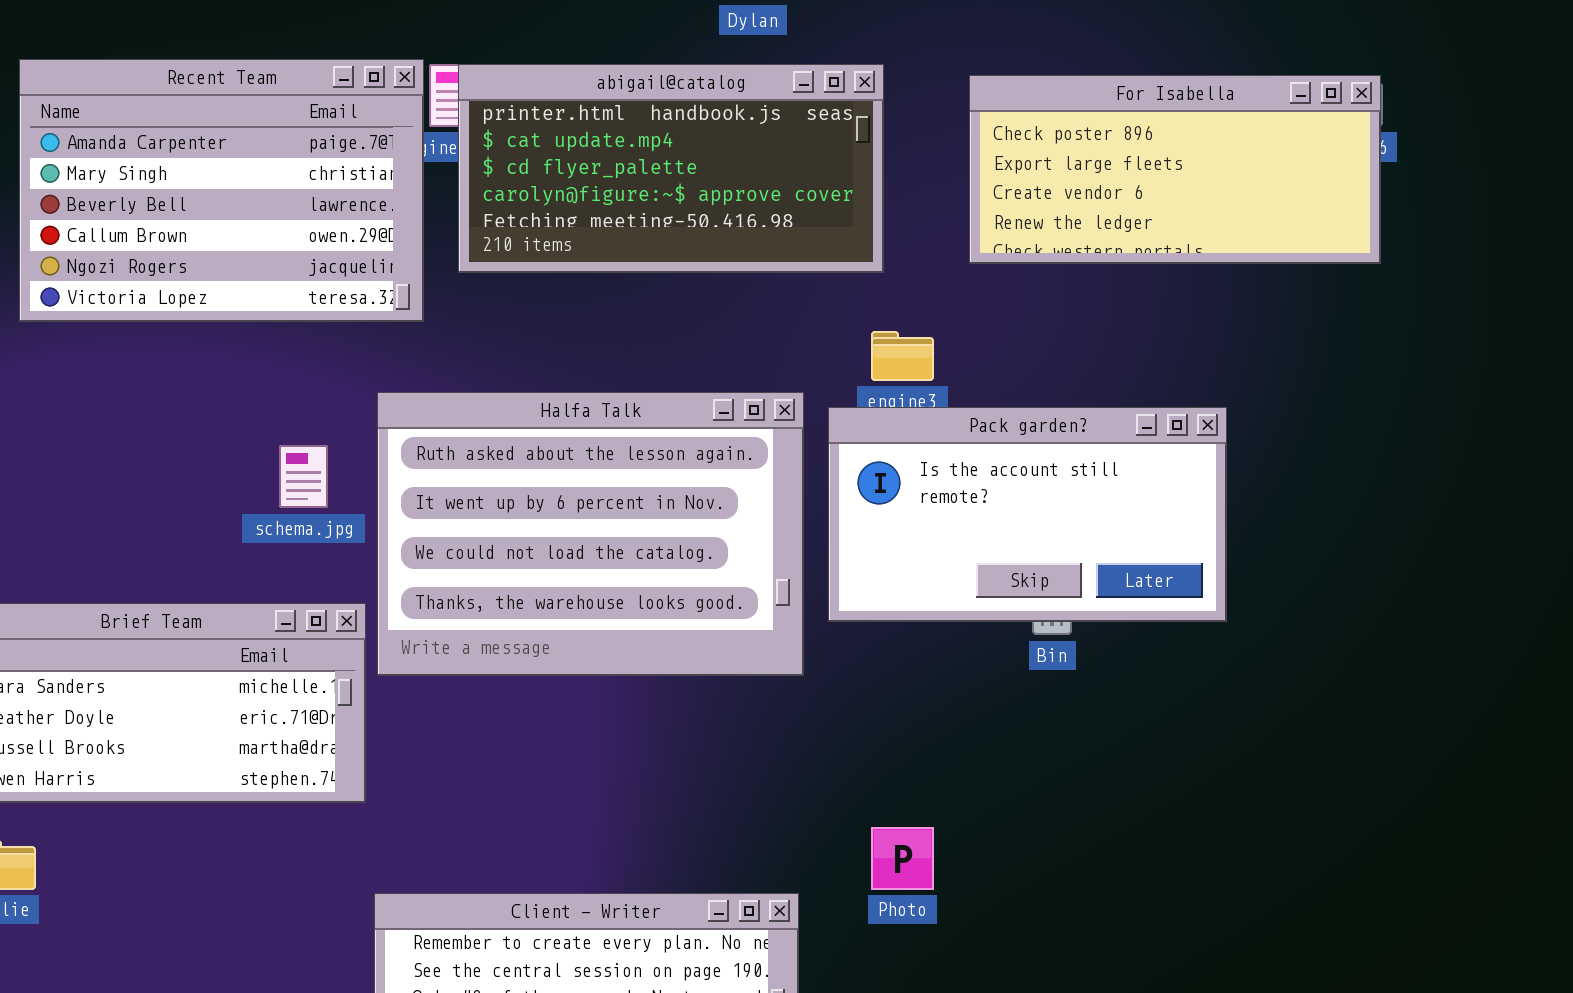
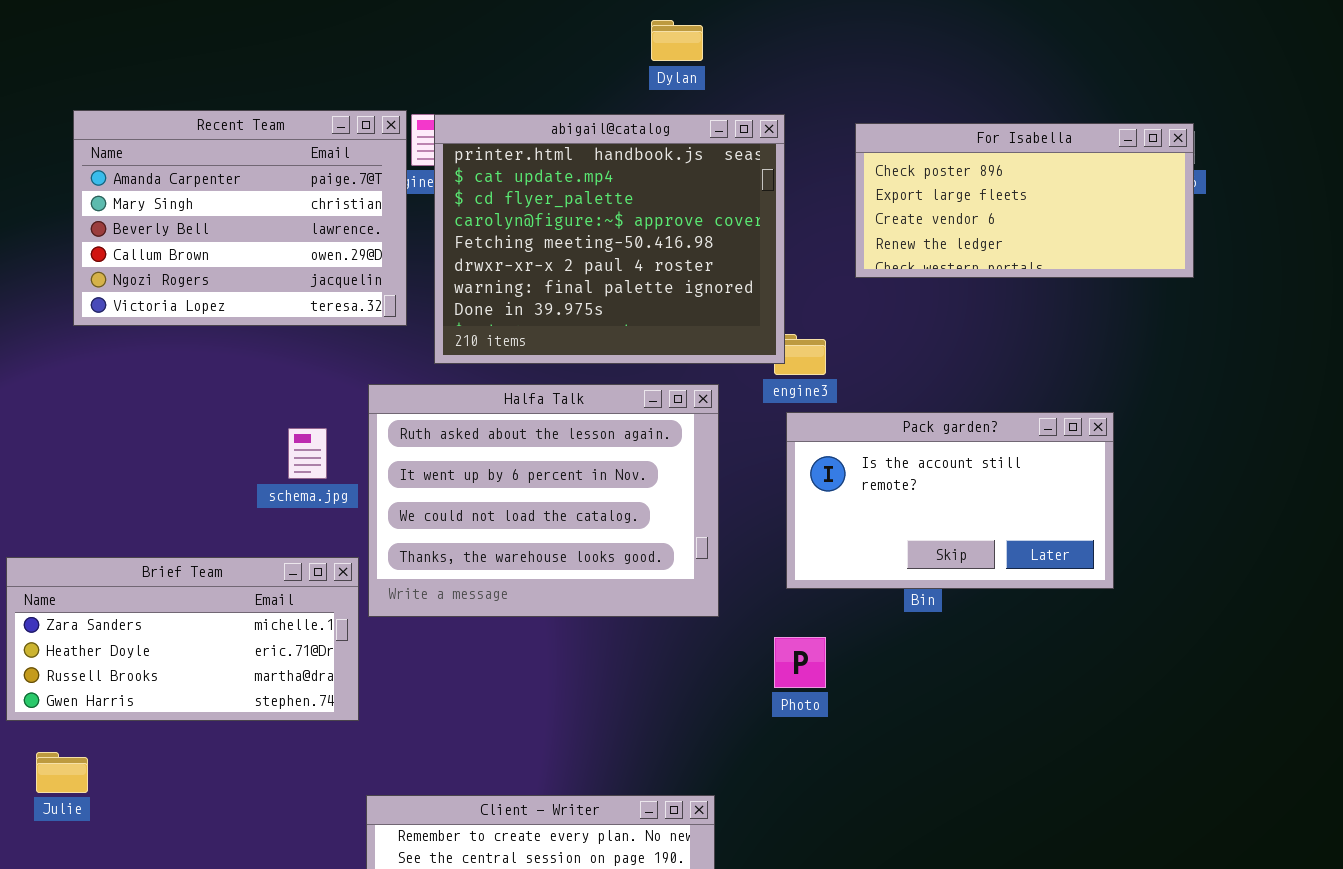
abigail@catalog: [458,64,884,273] -> [434,114,785,364], resized
Pack garden?: [828,407,1227,622] -> [786,412,1114,589], moved
Photo: [871,827,934,890] -> [774,637,826,688], moved

